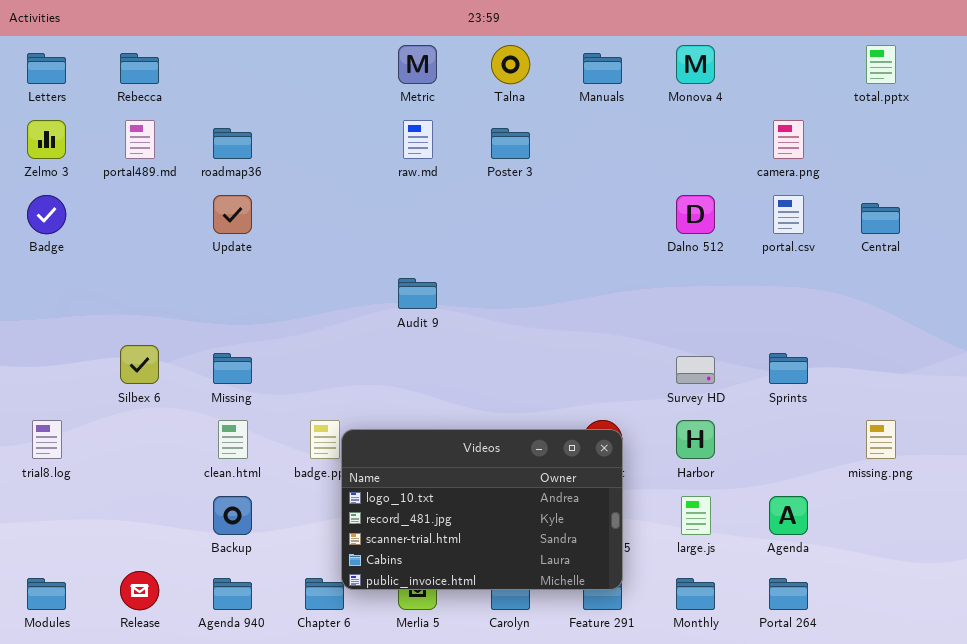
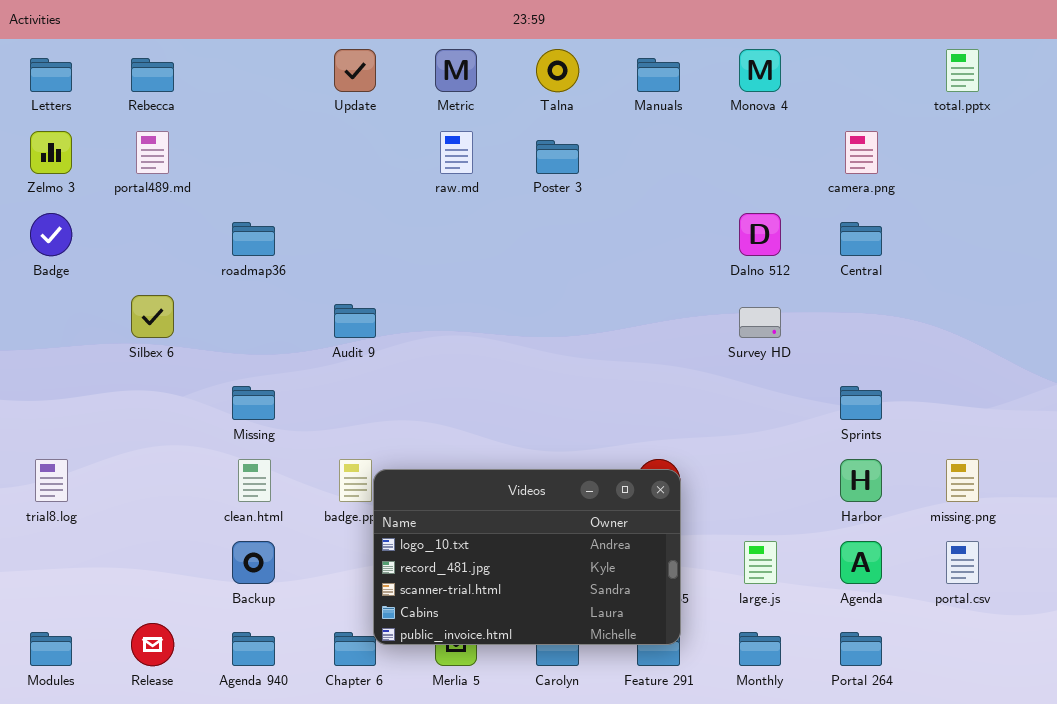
roadmap36: [213,128,252,159] -> [232,222,275,256], moved
Update: [213,195,252,234] -> [334,49,376,92], moved
portal.csv: [773,195,804,234] -> [946,541,979,584], moved
Central: [861,203,900,234] -> [840,222,882,256], moved
Audit 9: [398,278,437,309] -> [334,304,376,338], moved
Silbex 6: [120,345,159,384] -> [131,295,174,338], moved
Survey HD: [676,356,715,384] -> [739,307,781,338], moved
Harbor: [676,420,715,459] -> [840,459,882,502], moved

